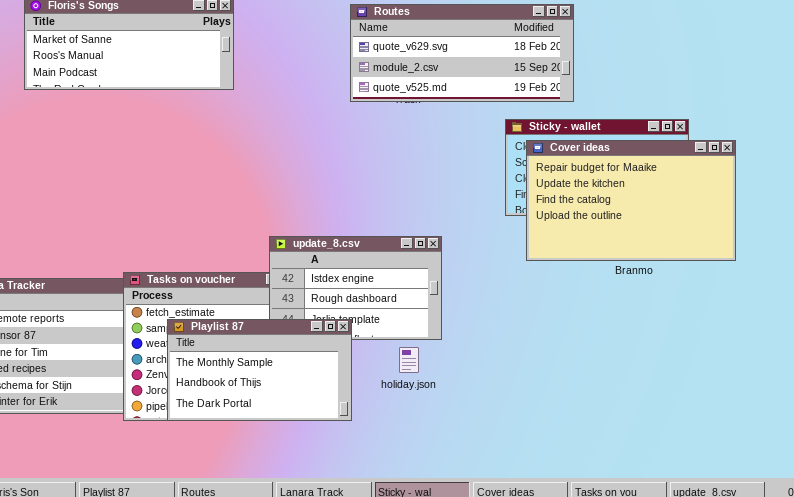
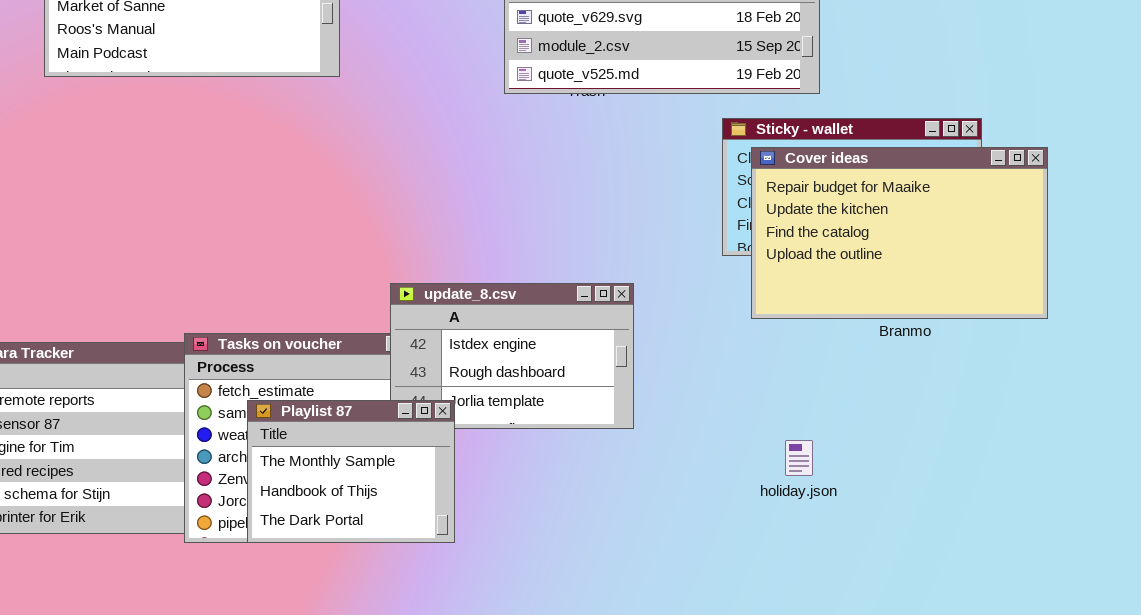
Playlist 87: [167,319,352,421] -> [247,400,455,543], resized
holiday.json: [399,347,419,373] -> [785,440,813,476], moved

